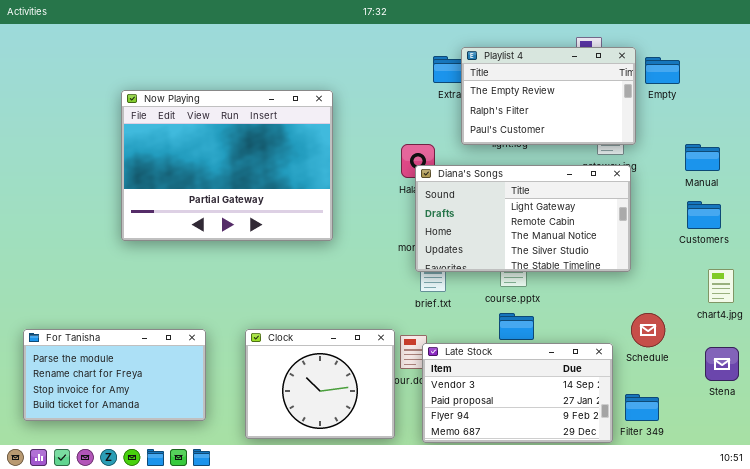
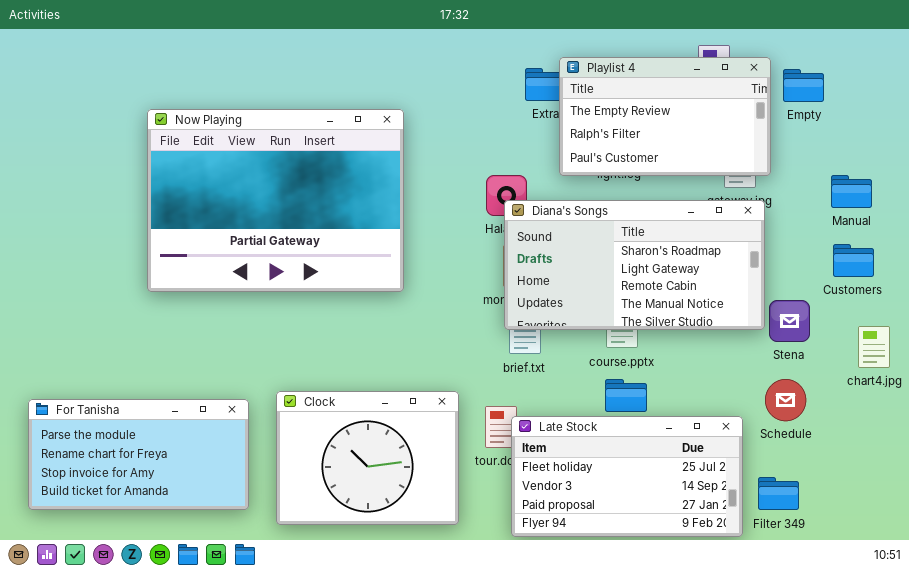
Diana's Songs: [415,165,631,272] -> [504,200,765,330], scrolled up 1 row
Clock: [245,329,395,439] -> [276,391,459,525], moved
Late Stock: [422,343,613,443] -> [511,416,743,537], scrolled up 1 row
Stena: [705,347,739,381] -> [769,300,810,342], moved

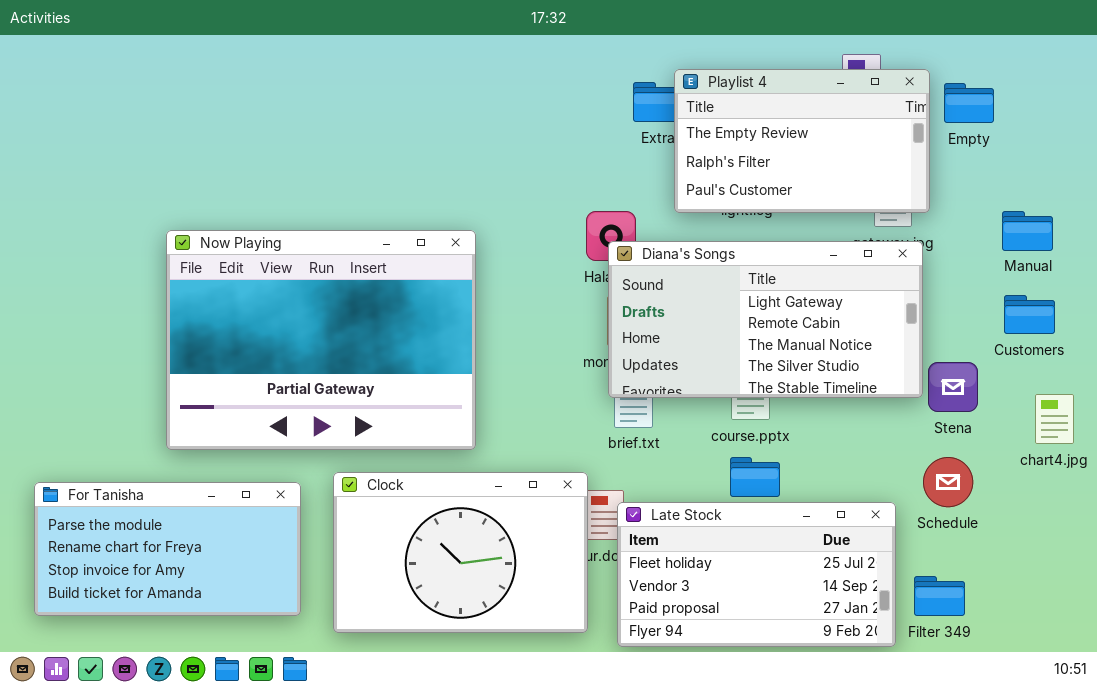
Now Playing: [147,109,404,292] -> [166,230,476,450], moved
Diana's Songs: [504,200,765,330] -> [608,241,923,398], scrolled down 1 row
Clock: [276,391,459,525] -> [333,472,588,633], resized

